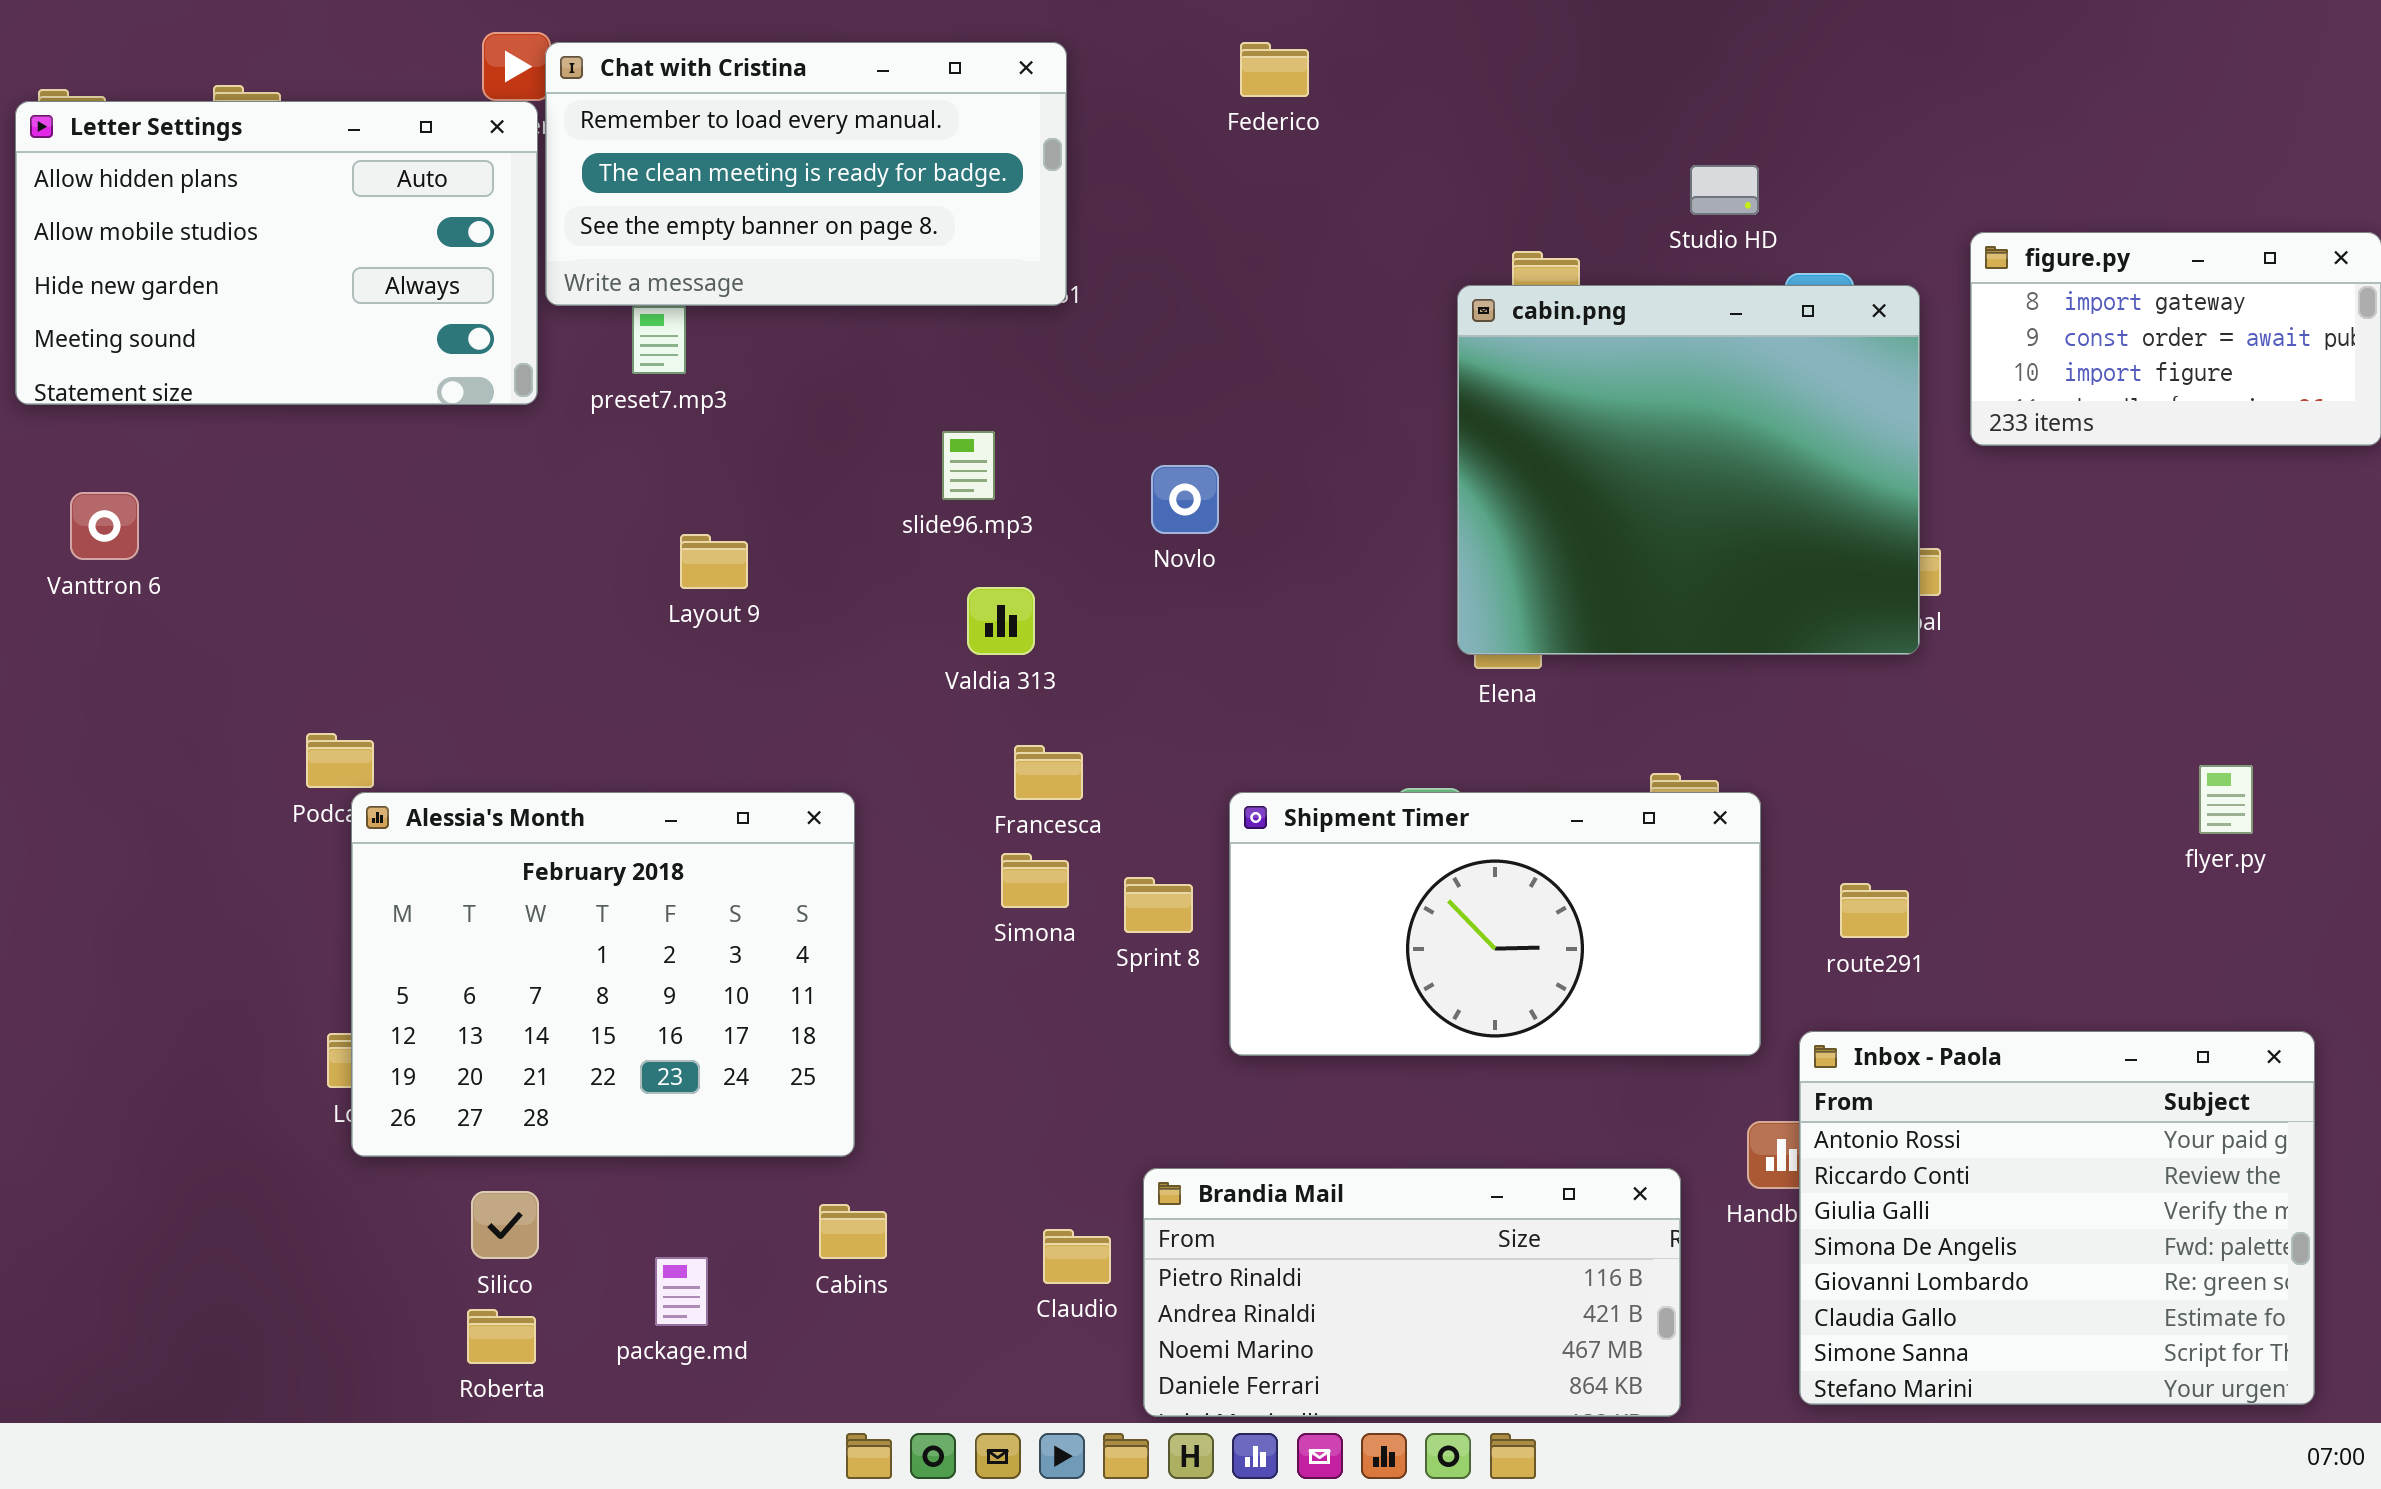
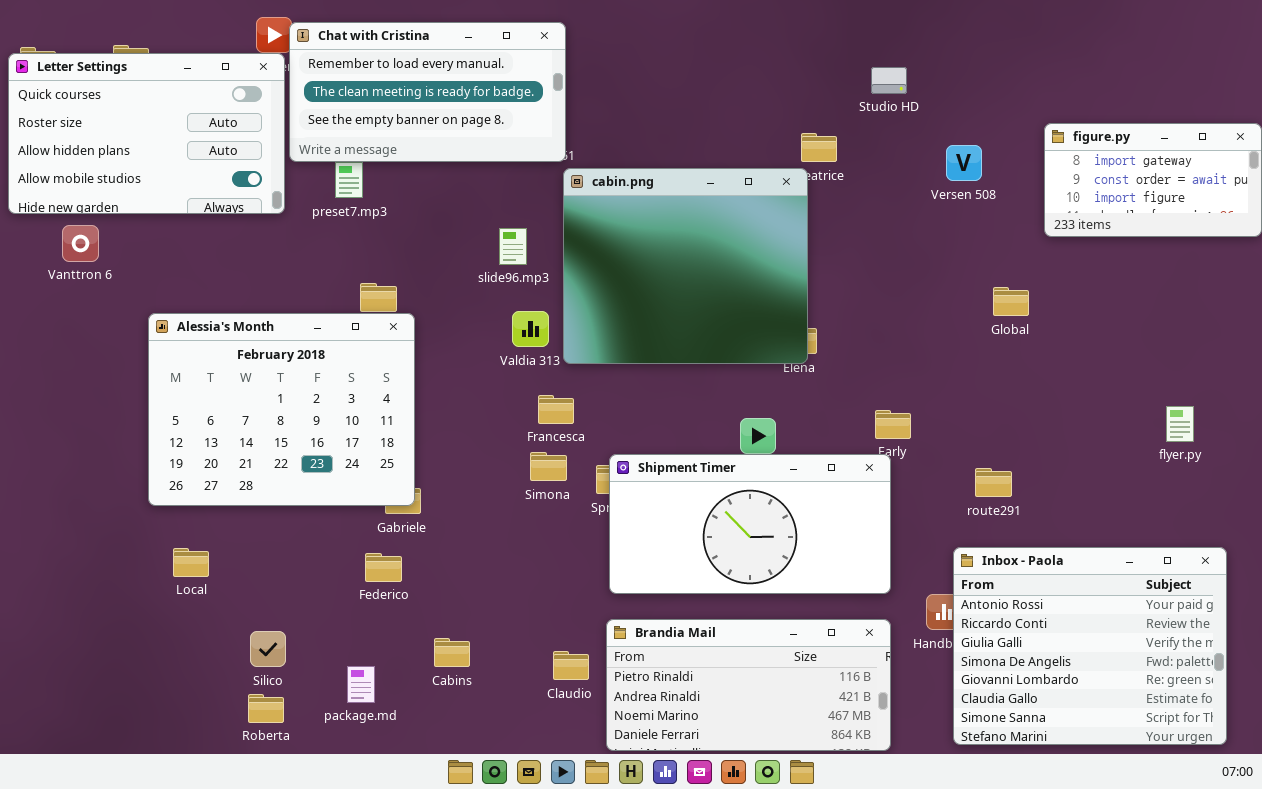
Federico: [1240,42,1309,97] -> [365,553,402,582], moved
Letter Settings: [15,101,538,405] -> [8,53,285,214], scrolled up 2 rows
Studio HD: [1690,165,1759,215] -> [871,67,907,94], moved
cabin.png: [1457,285,1920,655] -> [563,168,808,364], moved
Vanttron 6: [70,492,139,560] -> [62,225,99,262], moved
Alessia's Month: [351,792,855,1157] -> [148,313,415,506], moved
Shipment Timer: [1229,792,1761,1056] -> [609,454,891,594], moved

